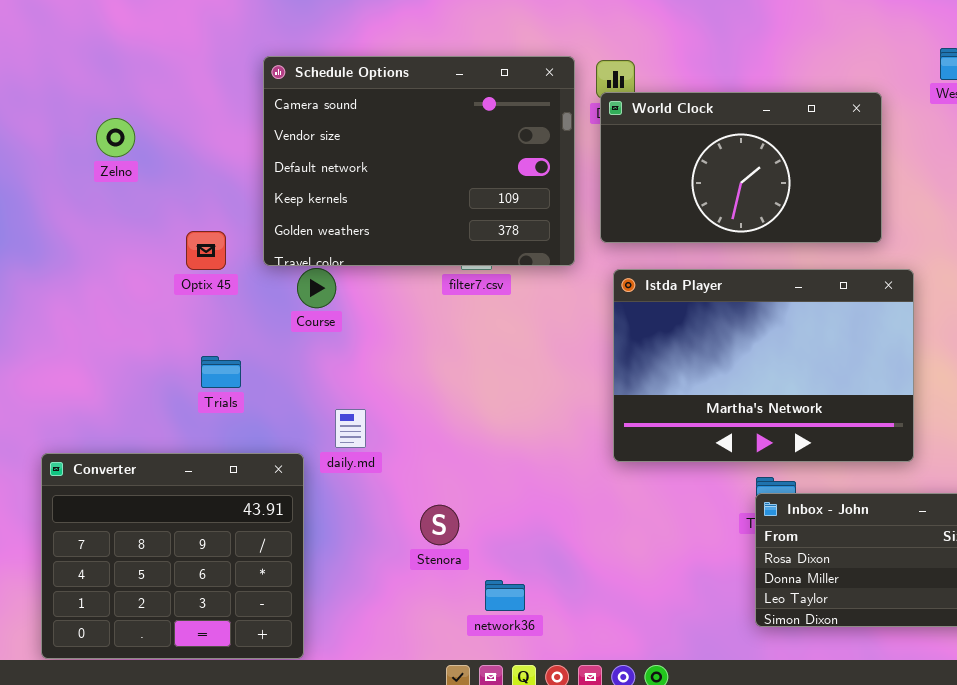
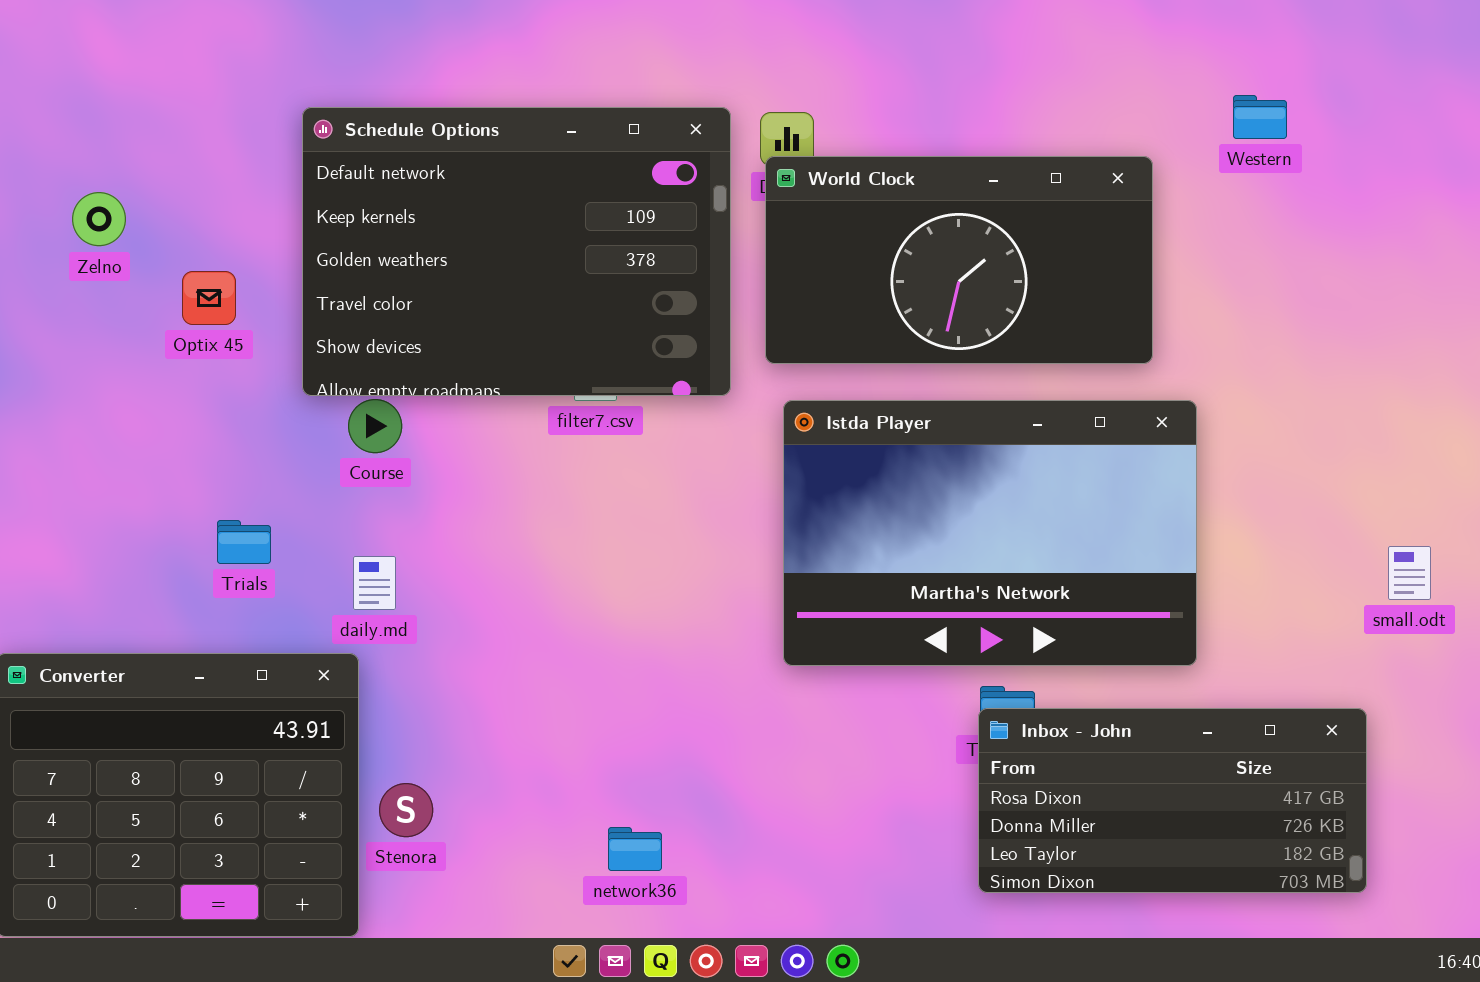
Schedule Options: [263,56,575,266] -> [302,107,731,396], scrolled down 2 rows
Optix 45: [186,231,226,270] -> [182,271,236,325], moved
daily.md: [335,409,366,448] -> [353,556,396,610], moved
Stenora: [420,505,459,545] -> [379,783,433,837], moved

